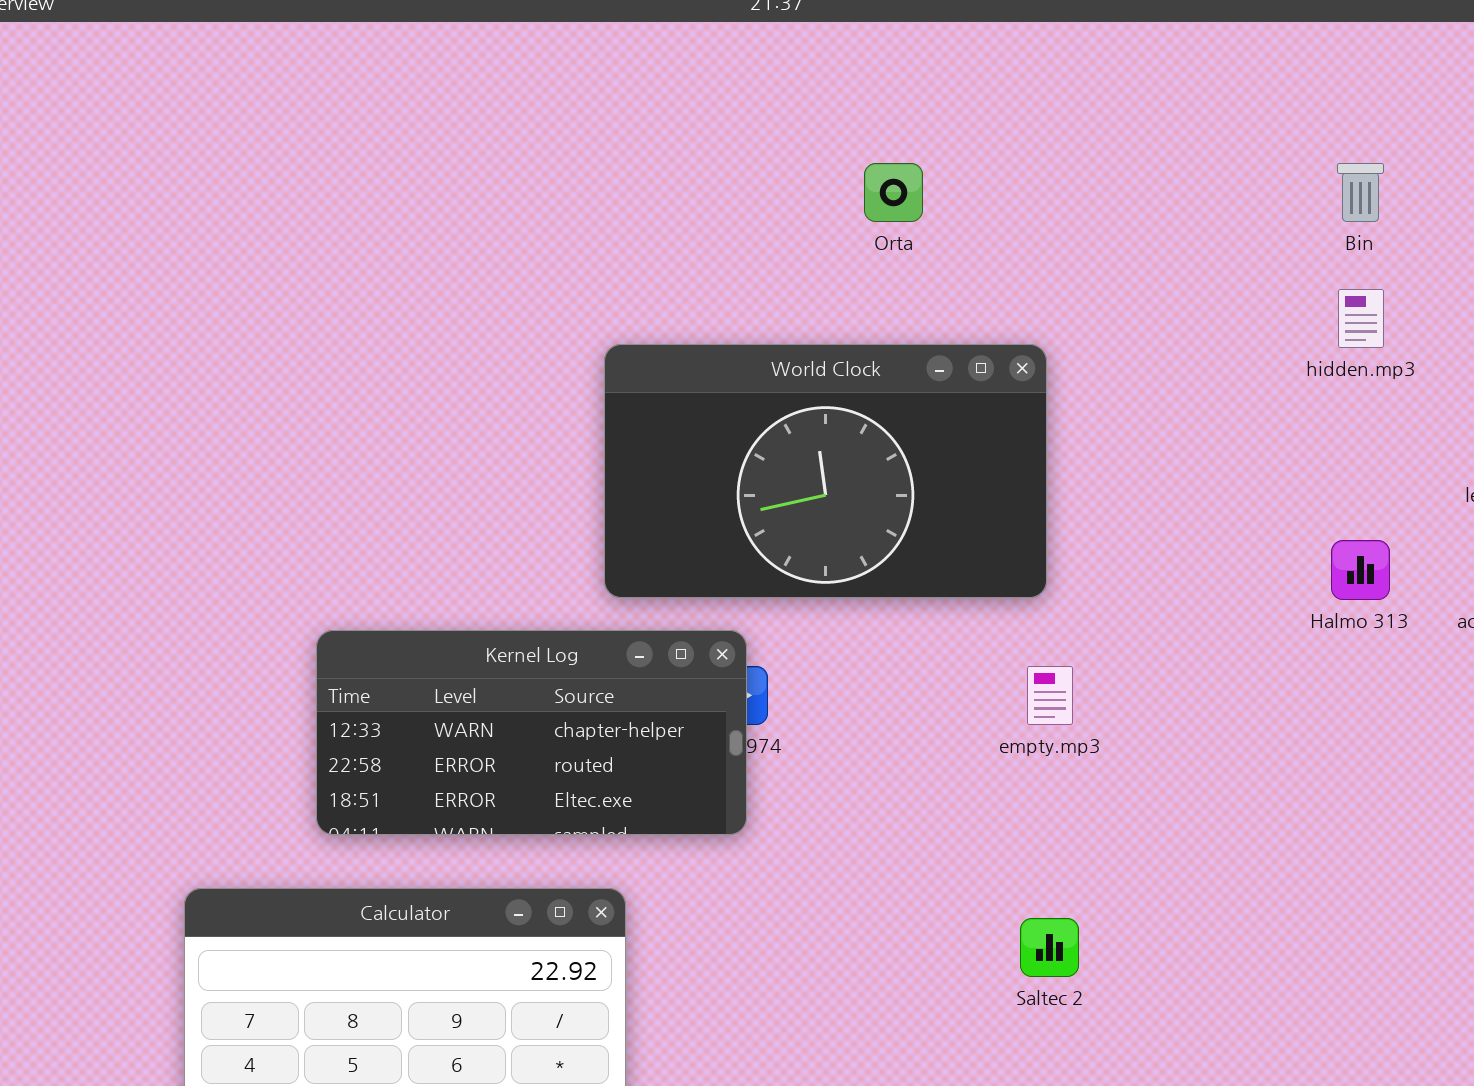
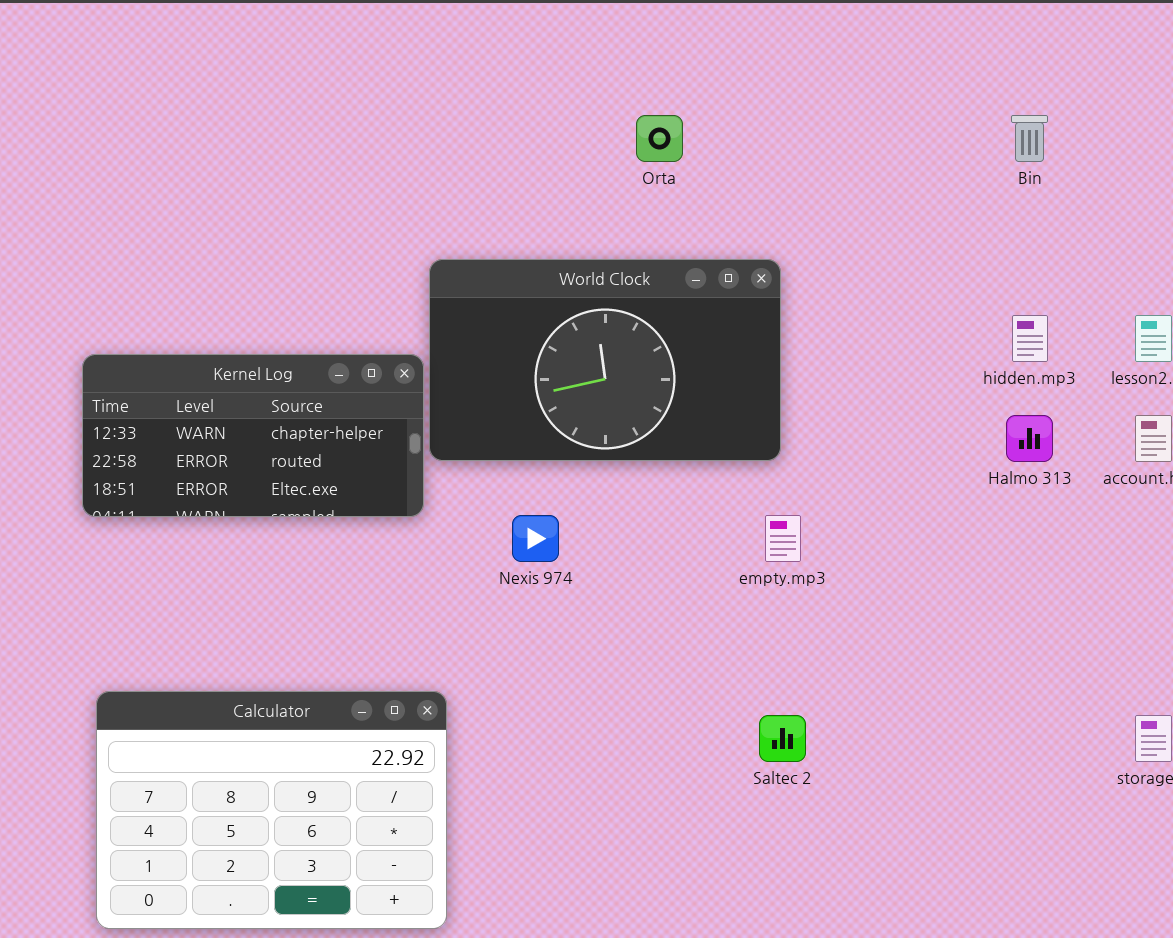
hidden.mp3: [1338,289,1384,348] -> [1012,315,1048,362], moved
Kernel Log: [316,630,747,835] -> [82,354,424,517], moved

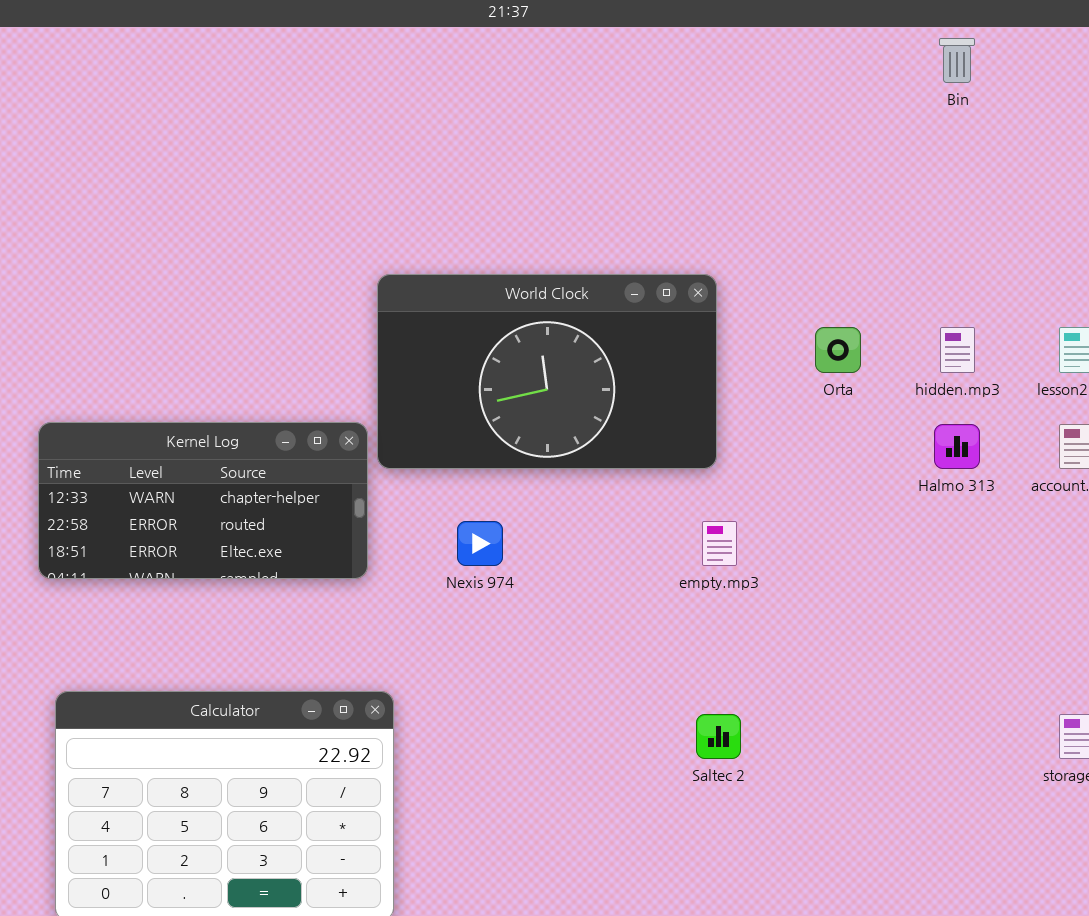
Orta: [636,115,683,162] -> [815,327,861,373], moved
Bin: [1011,115,1048,162] -> [939,38,975,83], moved
Kernel Log: [82,354,424,517] -> [38,422,368,579], moved

